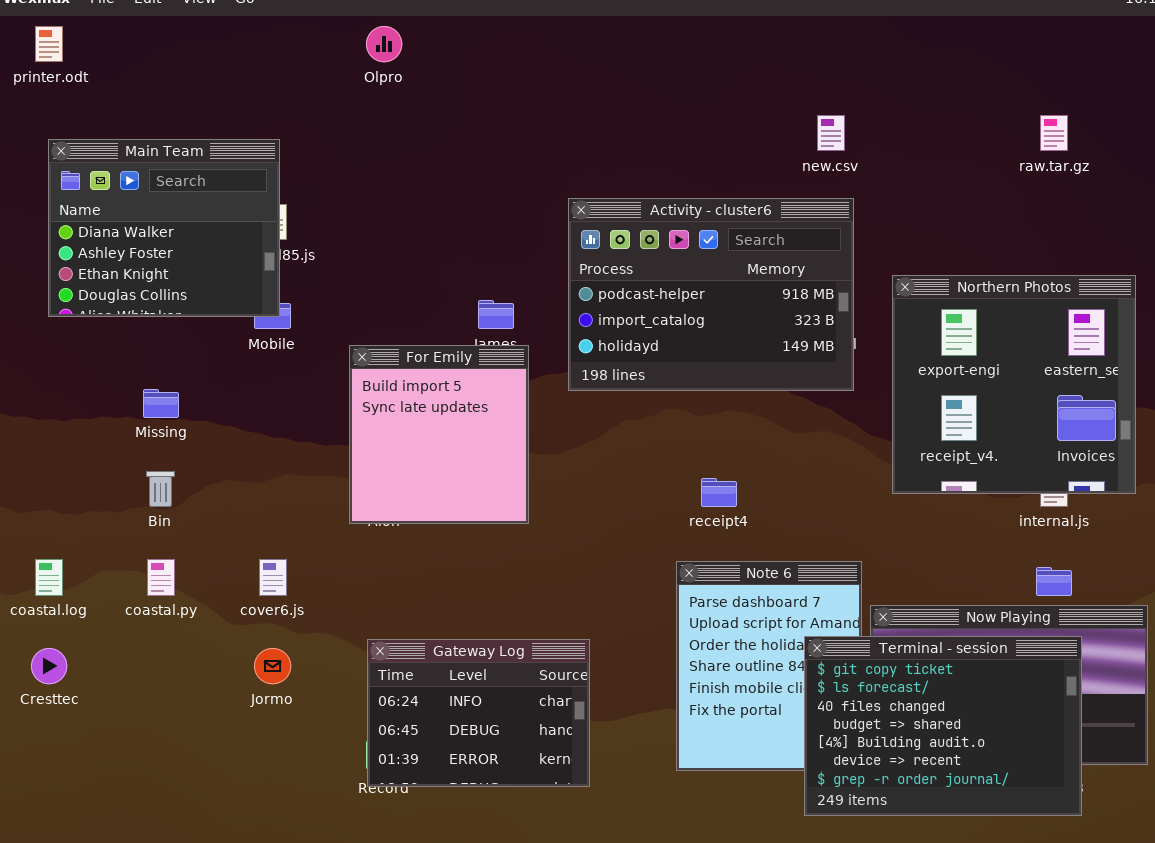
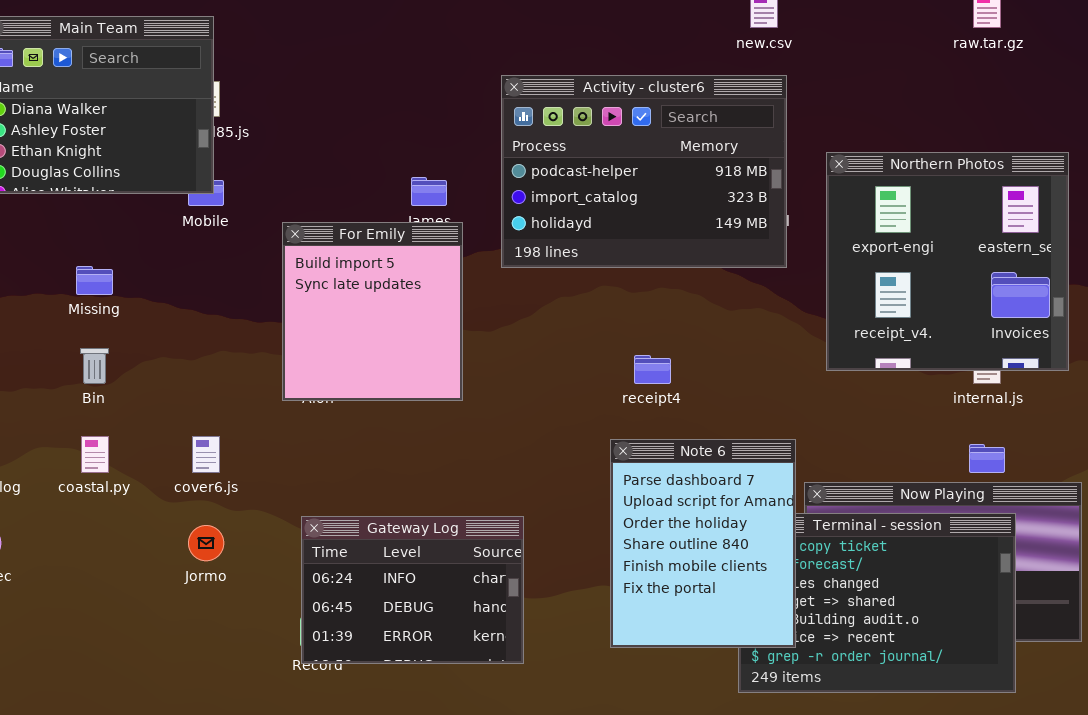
Note 6: [676,561,862,771] -> [610,439,796,648], raised

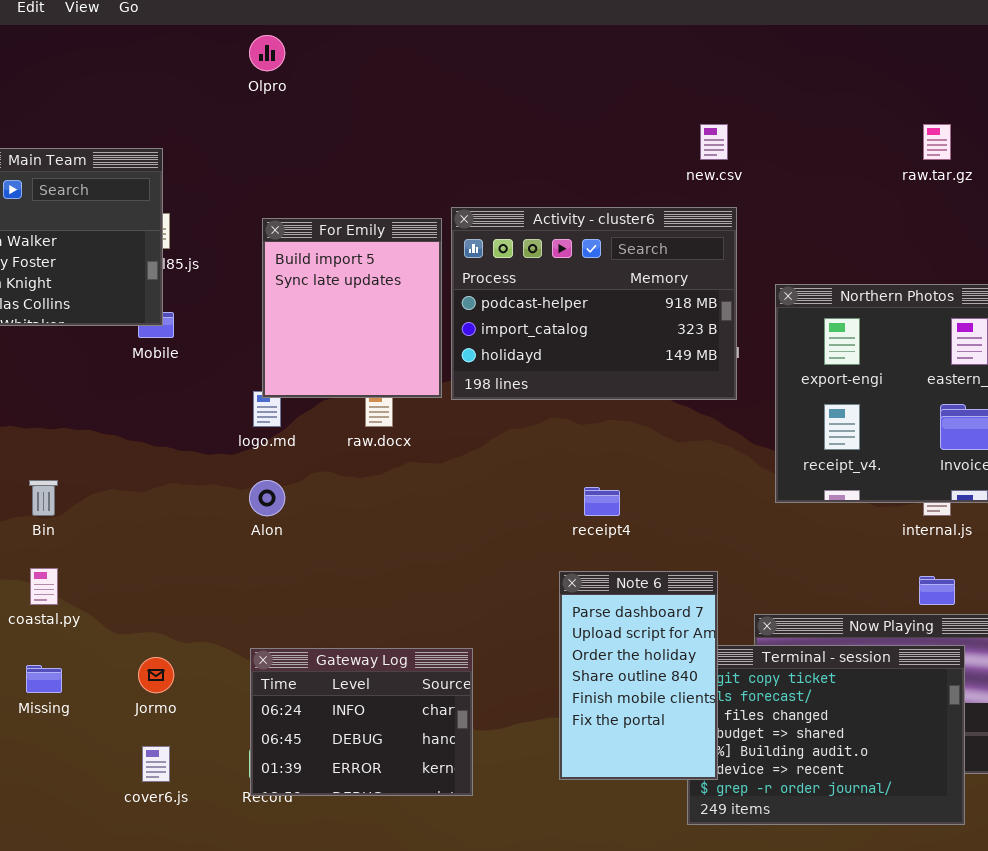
For Emily: [282,222,463,401] -> [262,218,442,398], moved
Missing: [76,266,113,295] -> [26,665,62,693], moved
cover6.js: [192,436,220,473] -> [142,746,170,782], moved
Note 6: [610,439,796,648] -> [559,571,718,780], resized

